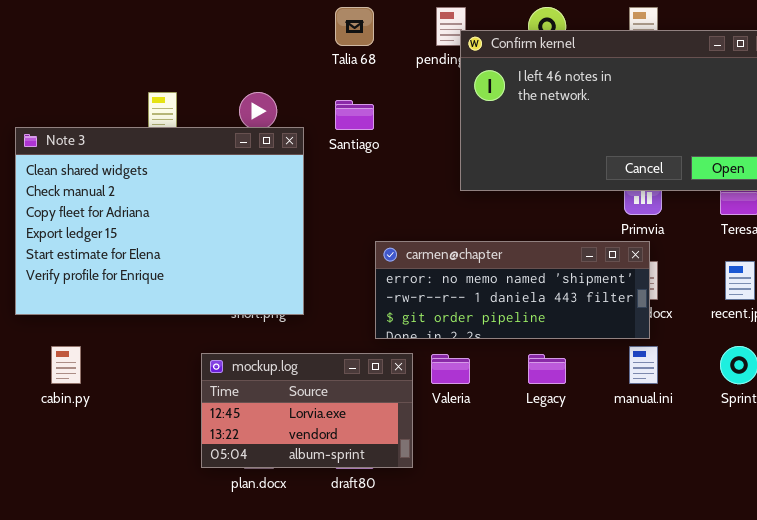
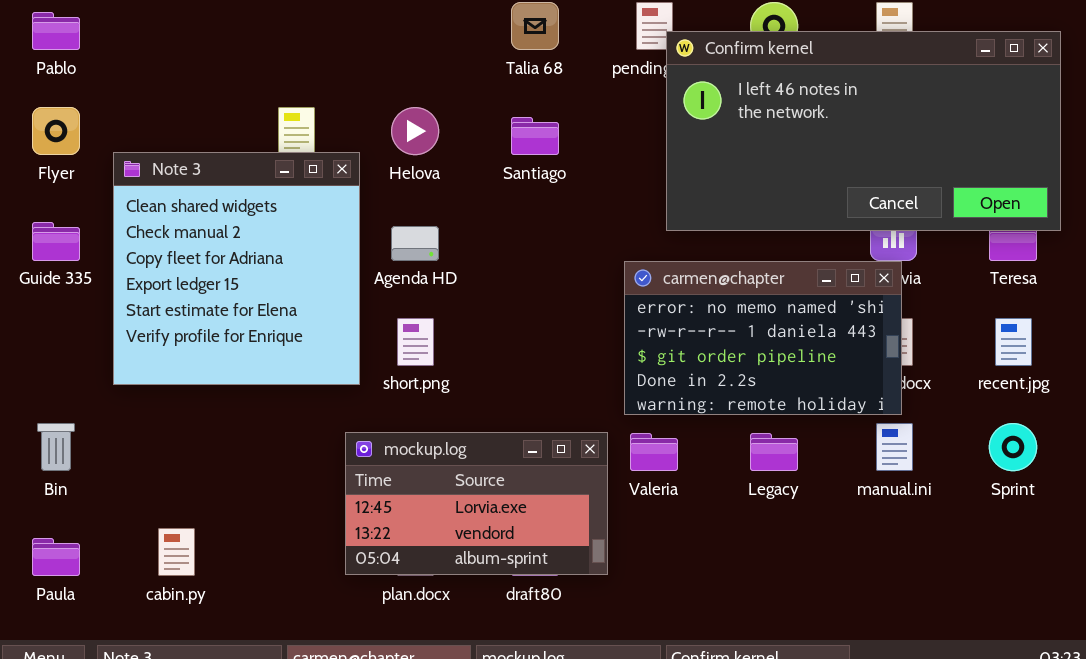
Note 3: [15,127,304,315] -> [113,152,360,385], resized
carmen@chapter: [375,241,650,339] -> [624,261,902,415], resized
cabin.py: [51,346,81,384] -> [158,528,195,576], moved

